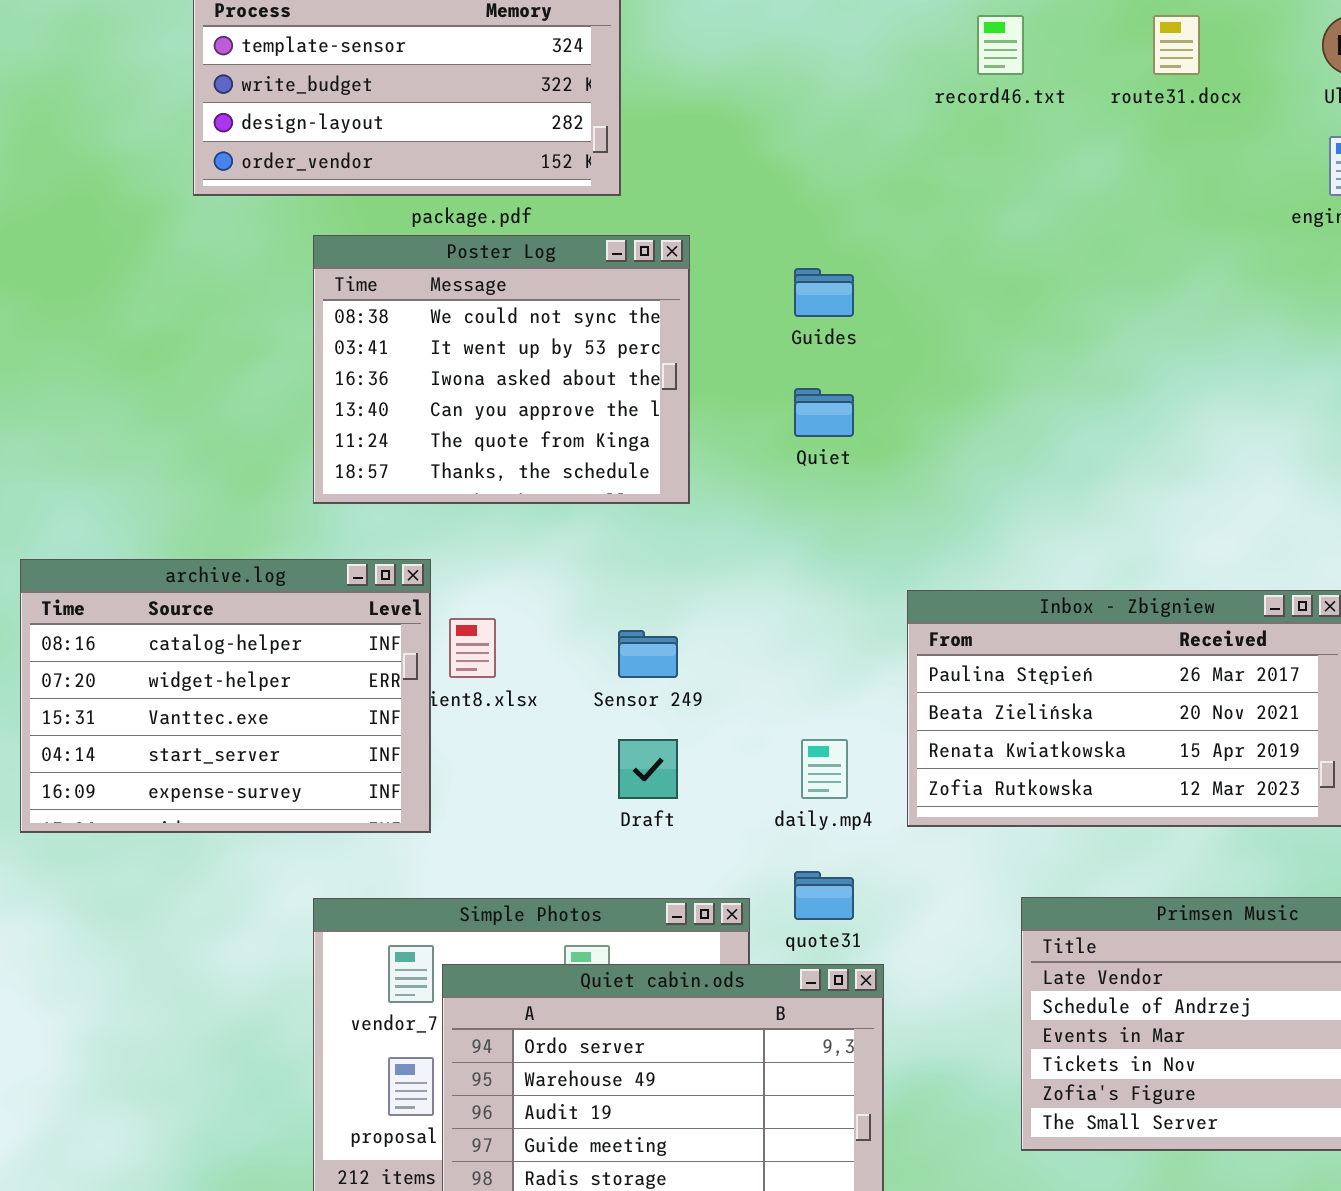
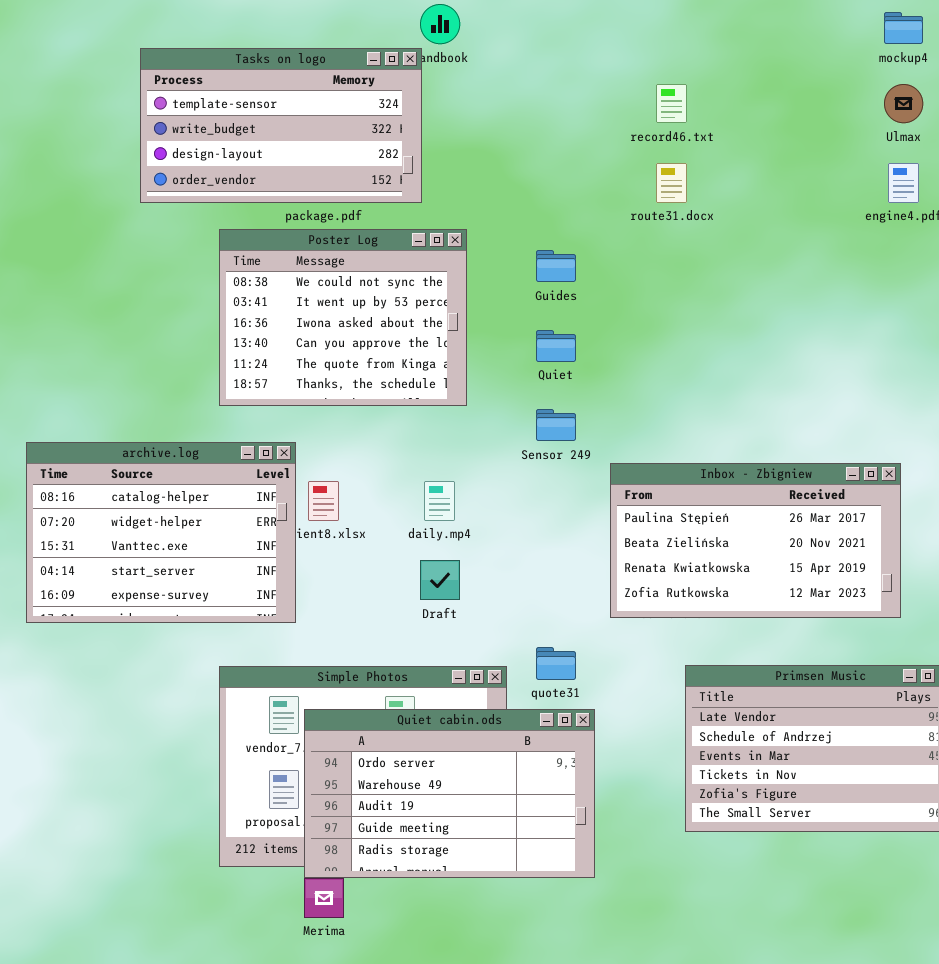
route31.docx: [1153,15,1200,75] -> [656,163,687,203], moved
Sensor 249: [618,630,678,678] -> [536,409,576,441], moved
daily.mp4: [801,739,848,799] -> [424,481,455,521], moved

